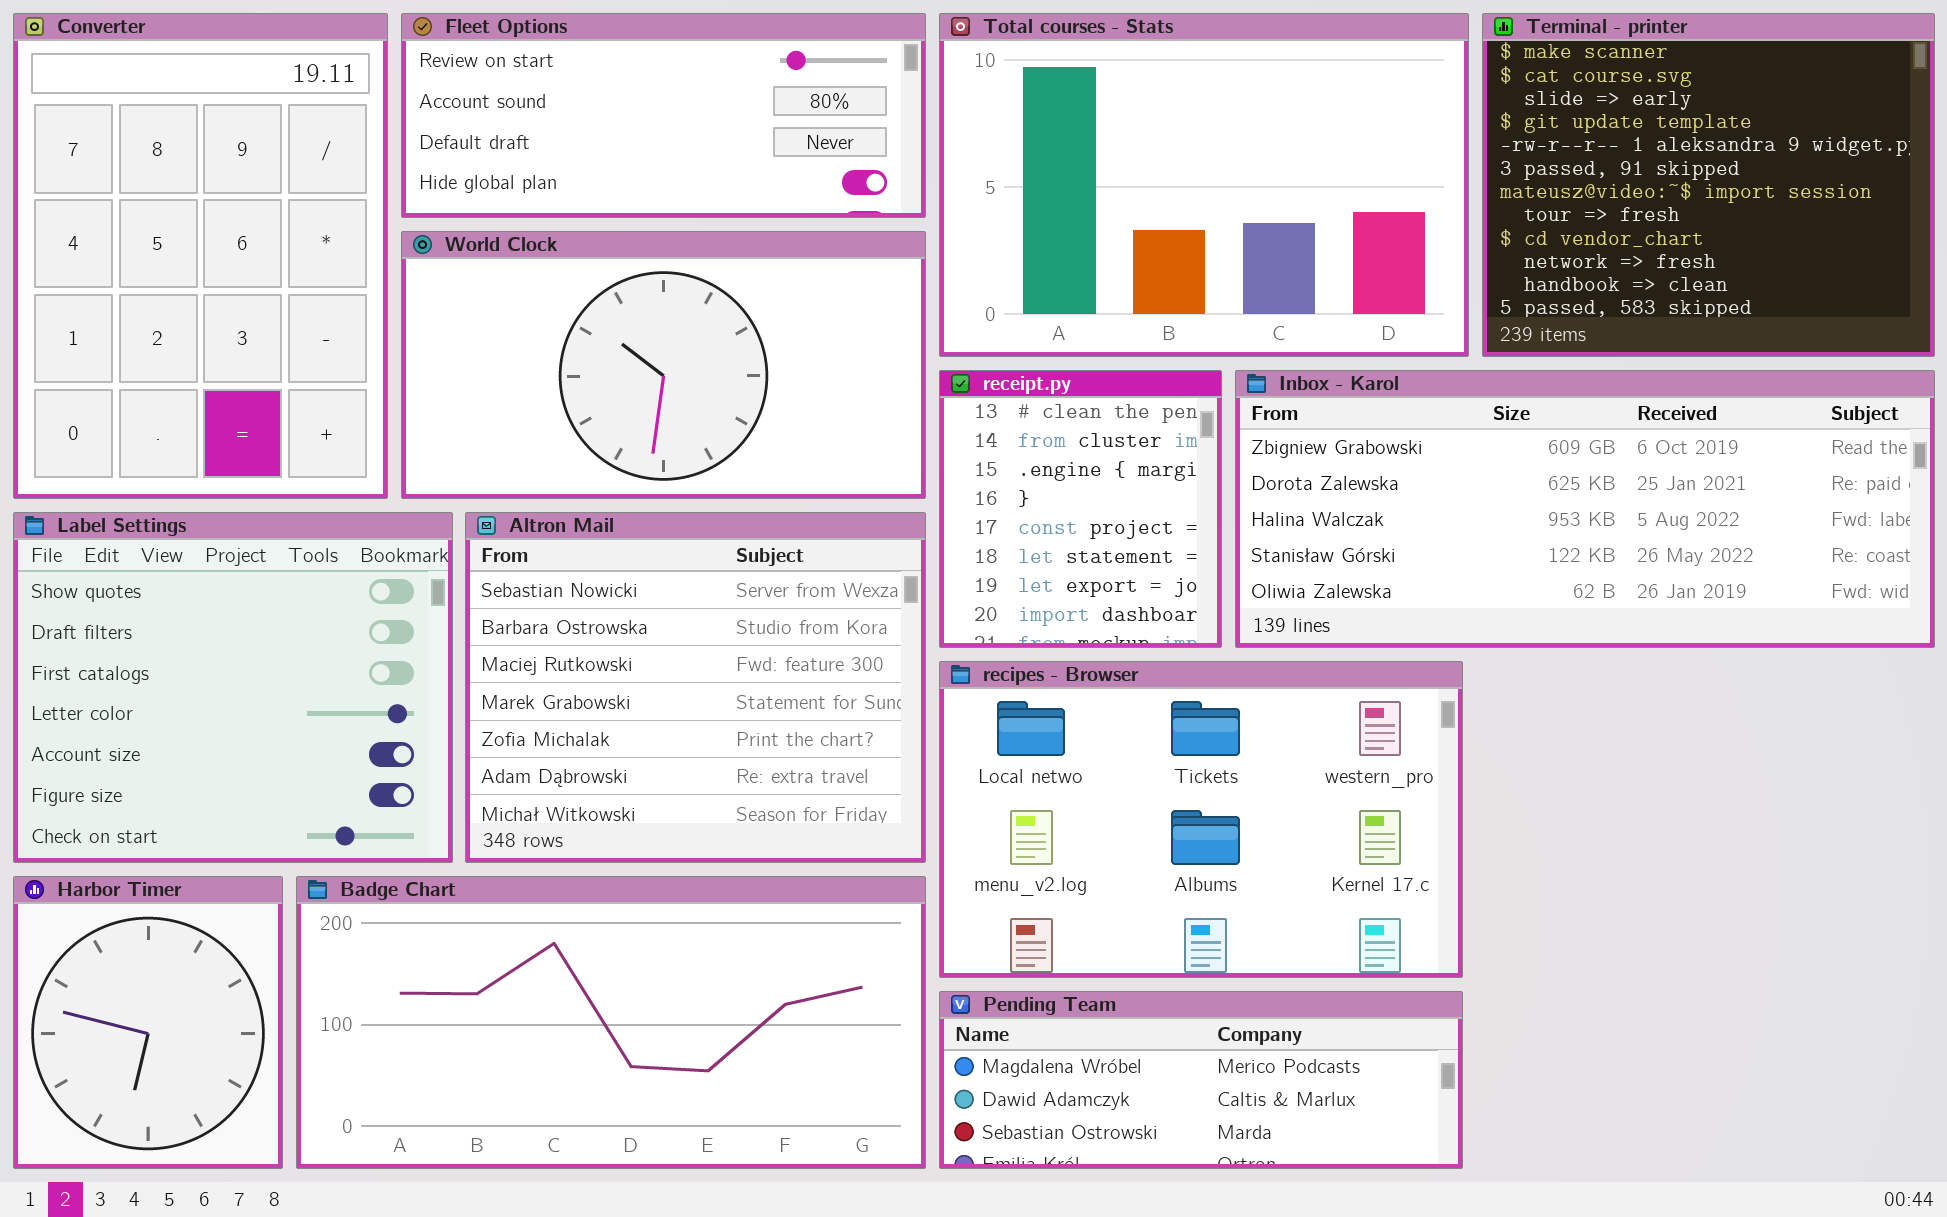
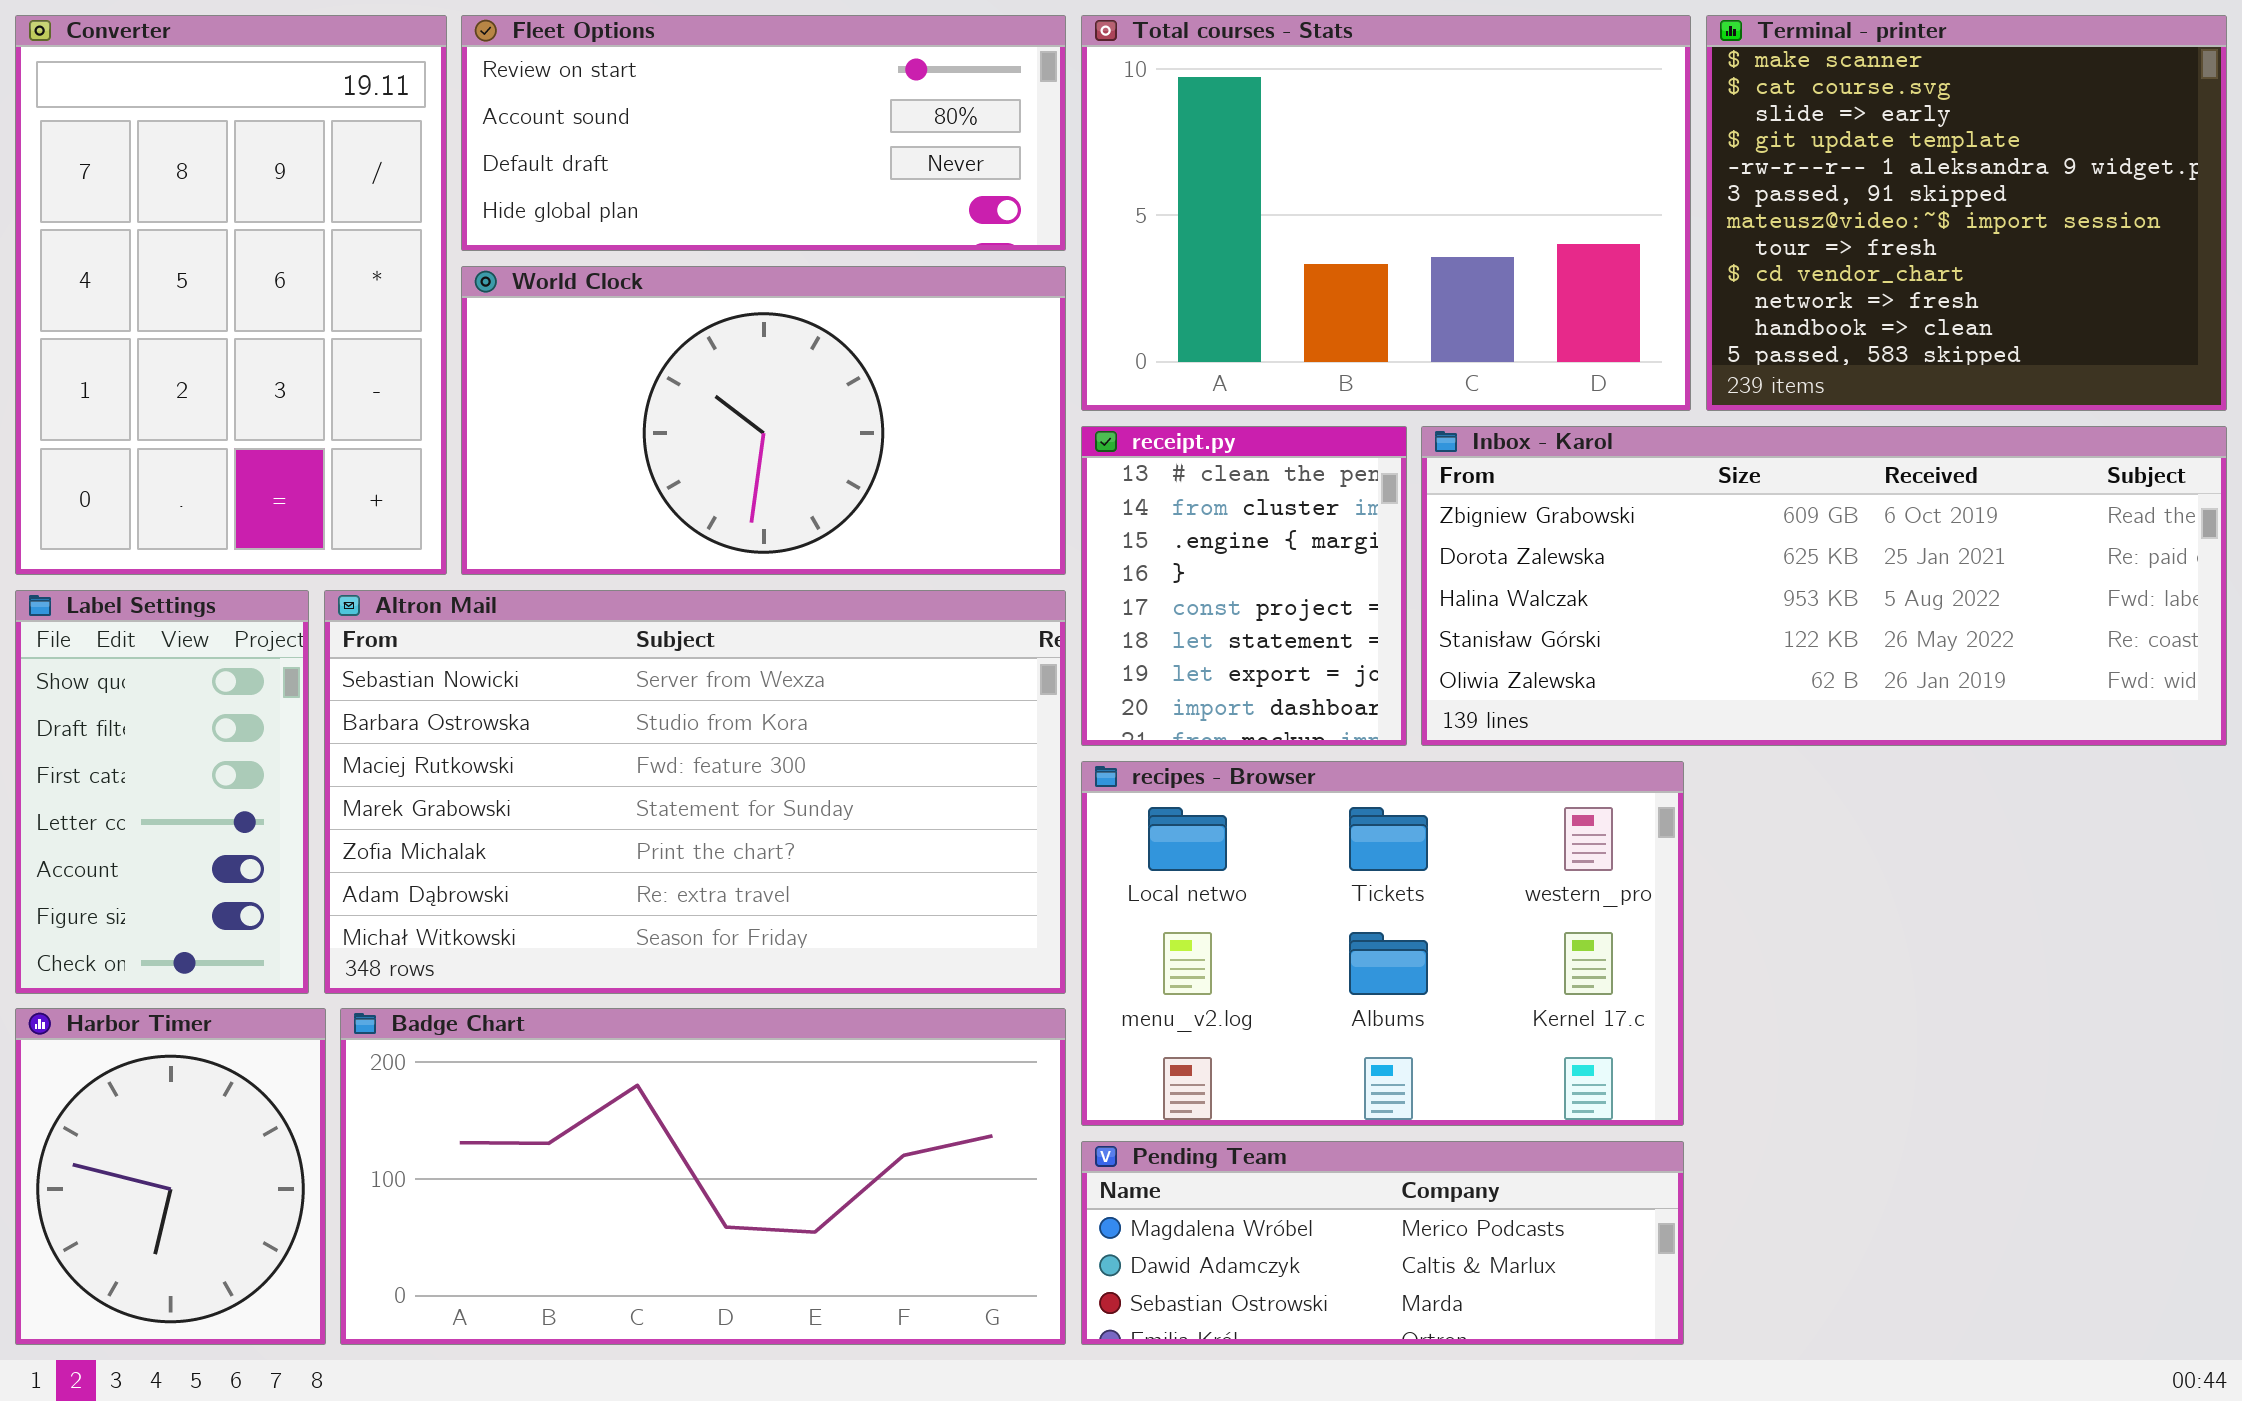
Label Settings: [13,512,453,863] -> [15,590,309,994], resized
Altron Mail: [465,512,926,863] -> [324,590,1066,994], resized

